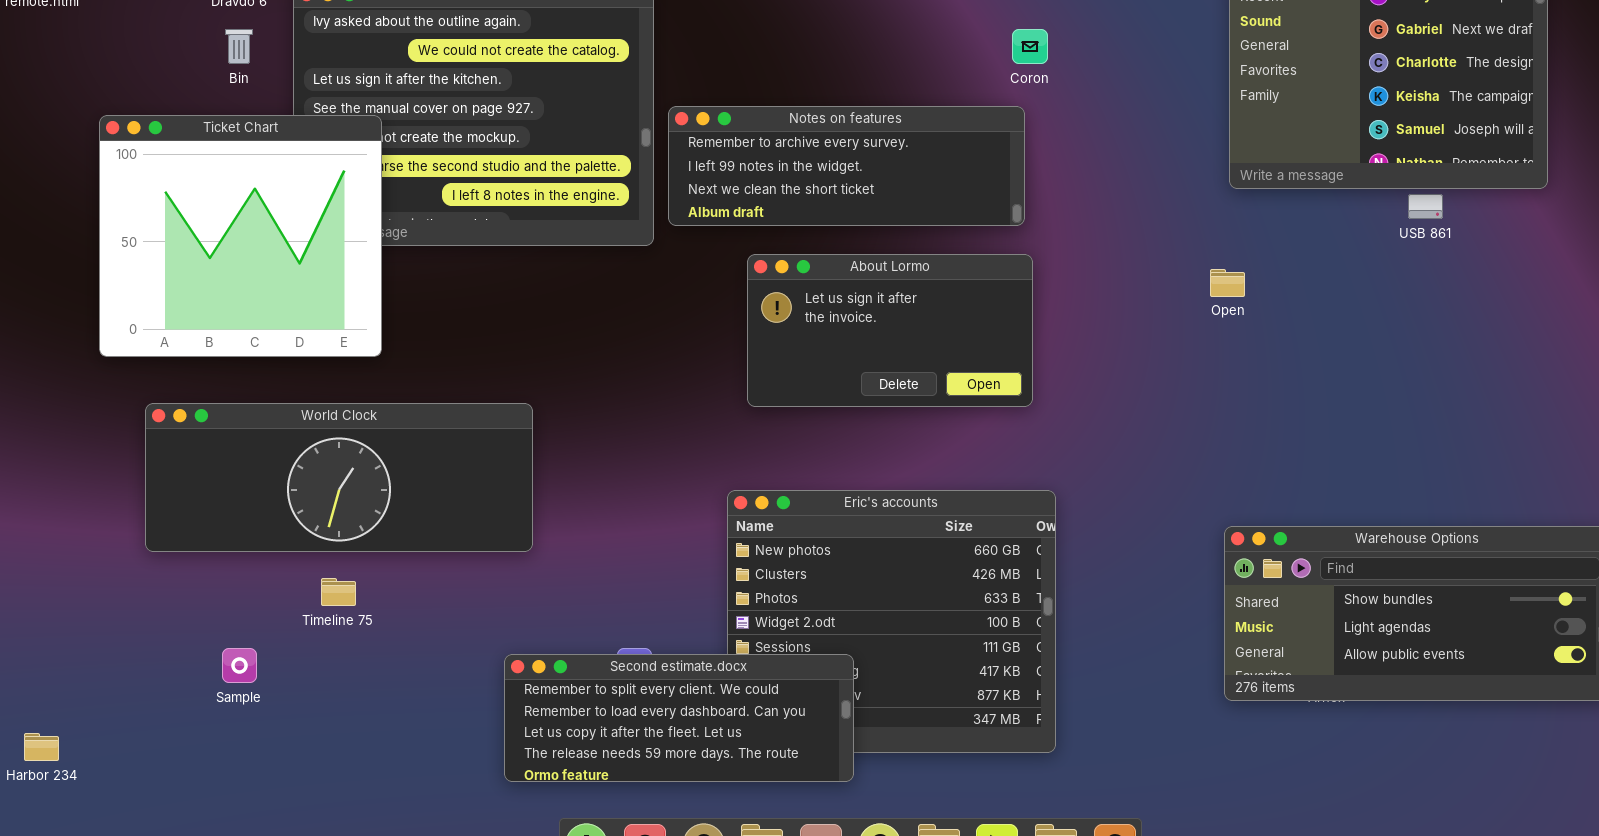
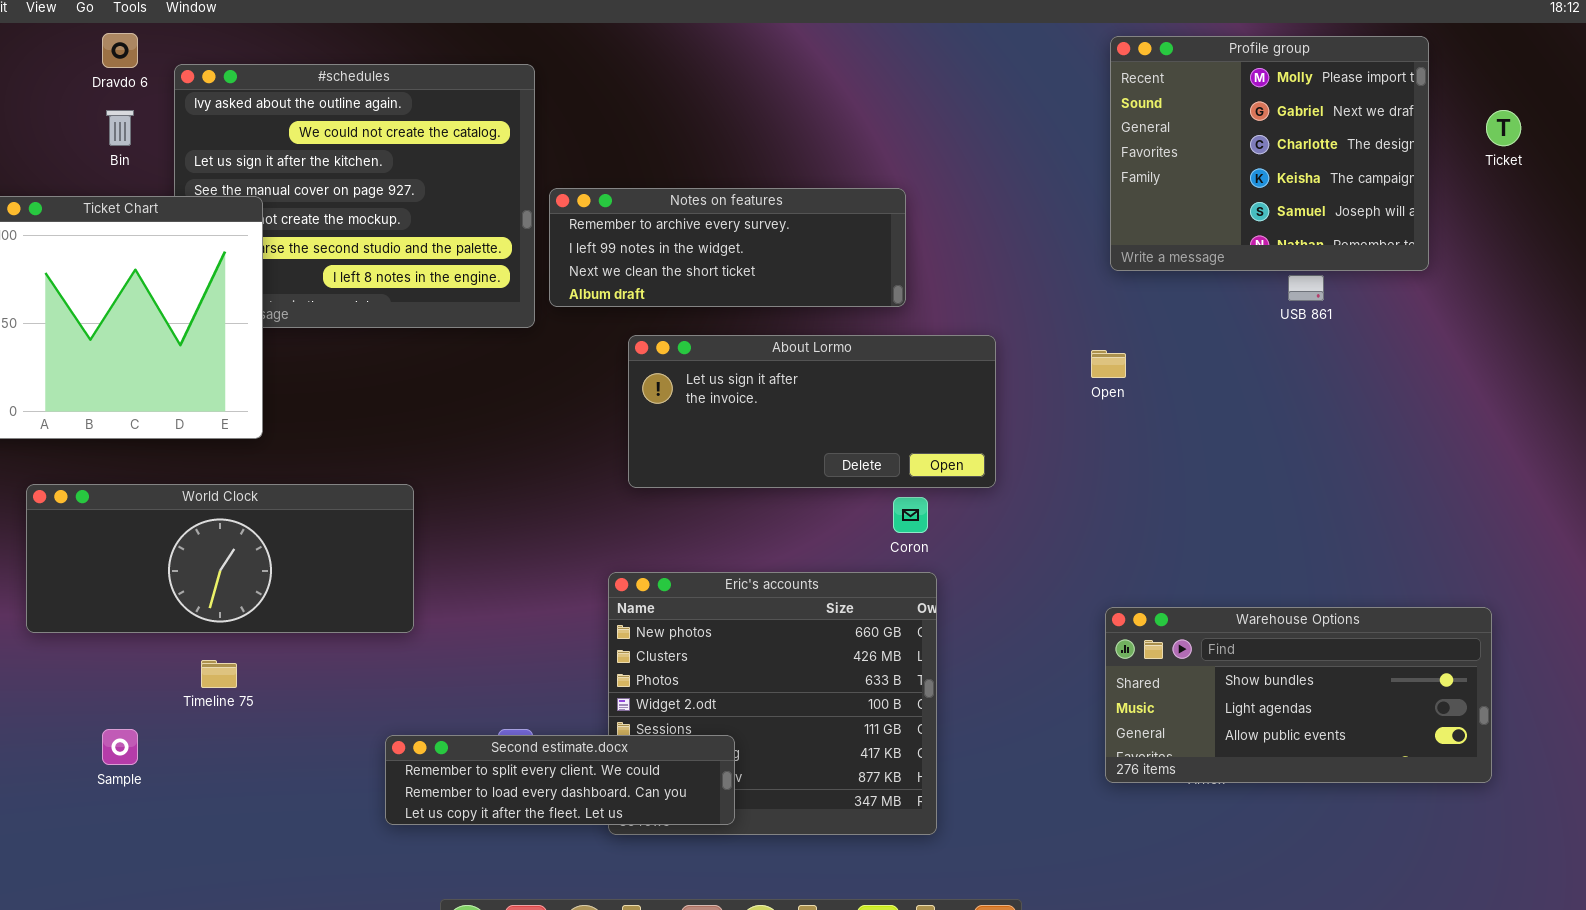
Coron: [1012,29,1048,64] -> [893,497,928,533], moved
About Lormo: [747,254,1033,407] -> [628,335,996,488], resized
Second estimate.docx: [504,654,854,782] -> [385,735,735,825], resized

